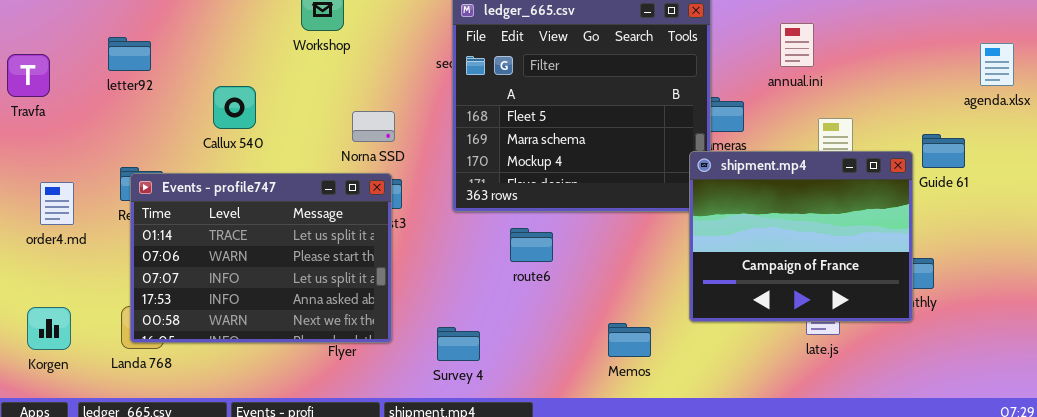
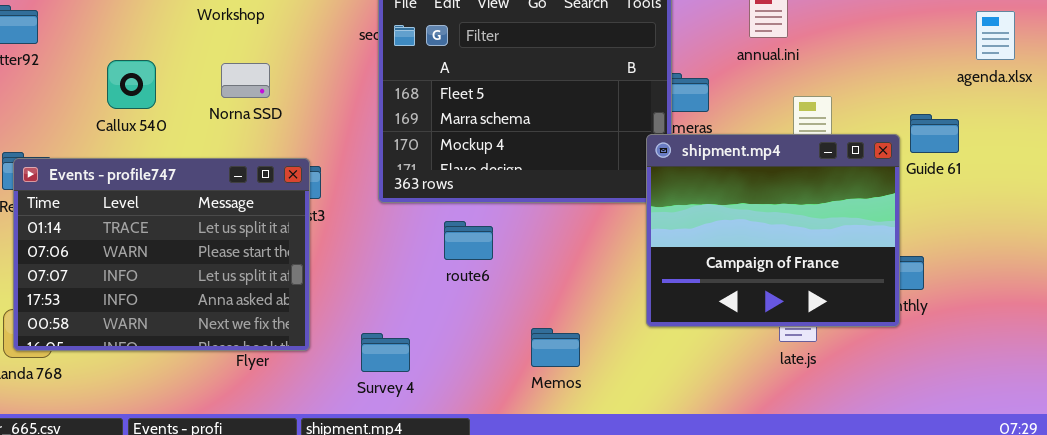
Norna SSD: [352,111,395,142] -> [221,63,270,98], moved
Memos: [608,323,651,357] -> [531,328,580,367], moved

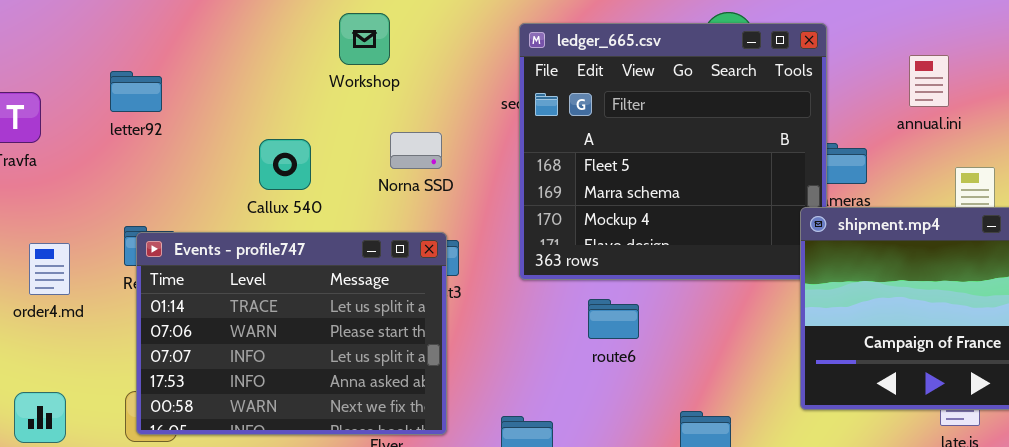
Callux 540: [107,60,156,109] -> [259,139,311,190], moved
Norna SSD: [221,63,270,98] -> [390,132,442,169], moved

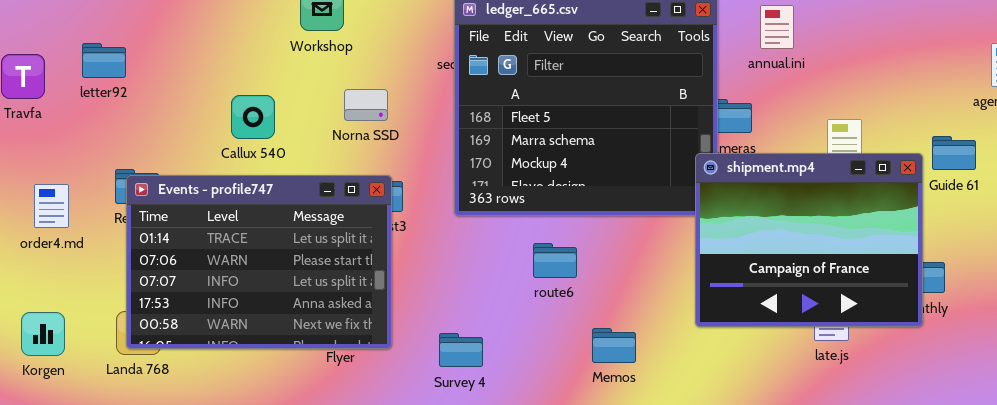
annual.ini: [909,55,949,107] -> [760,5,794,49], moved
letter92: [110,71,162,112] -> [82,43,126,78], moved
route6: [588,299,639,339] -> [533,243,577,278], moved

